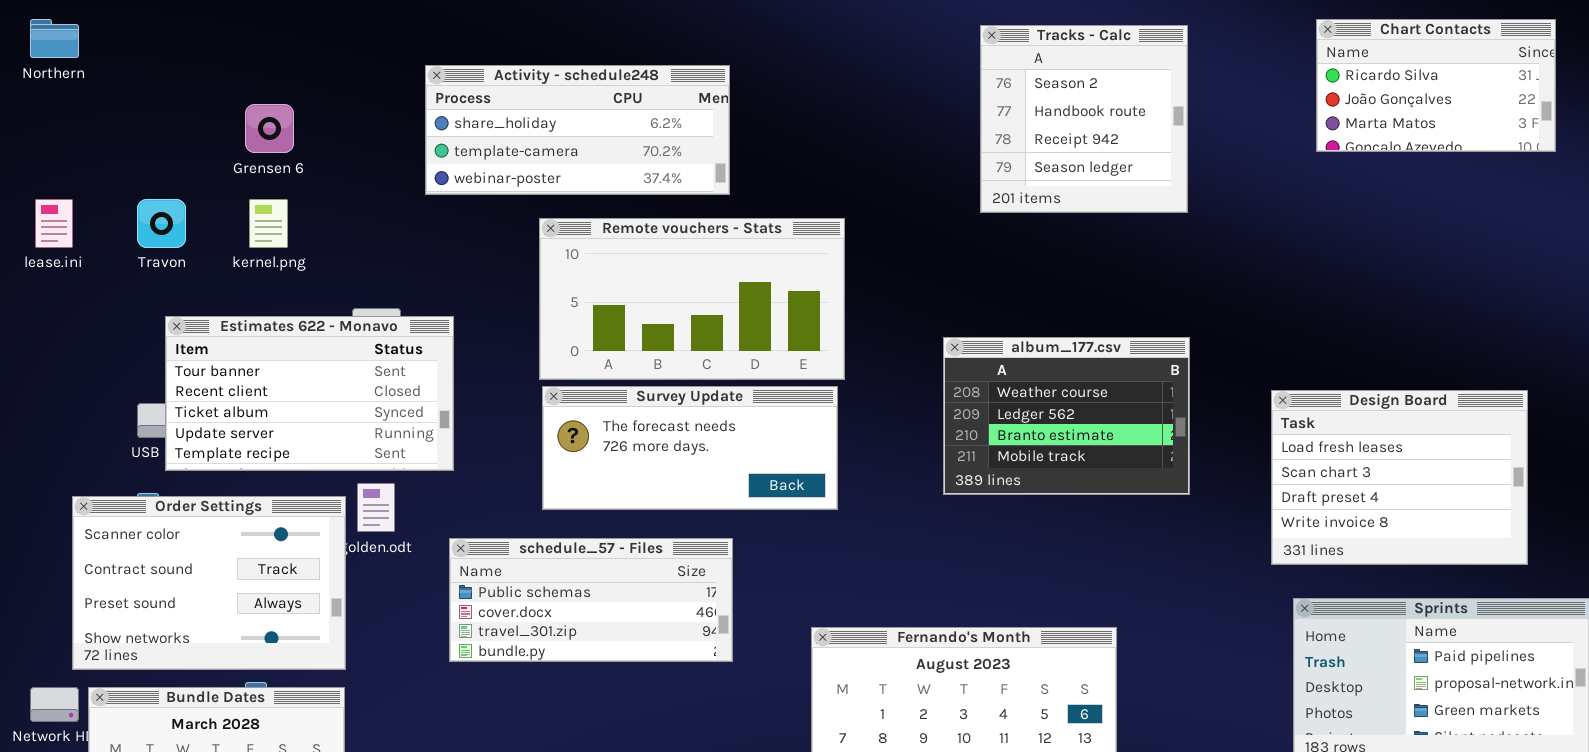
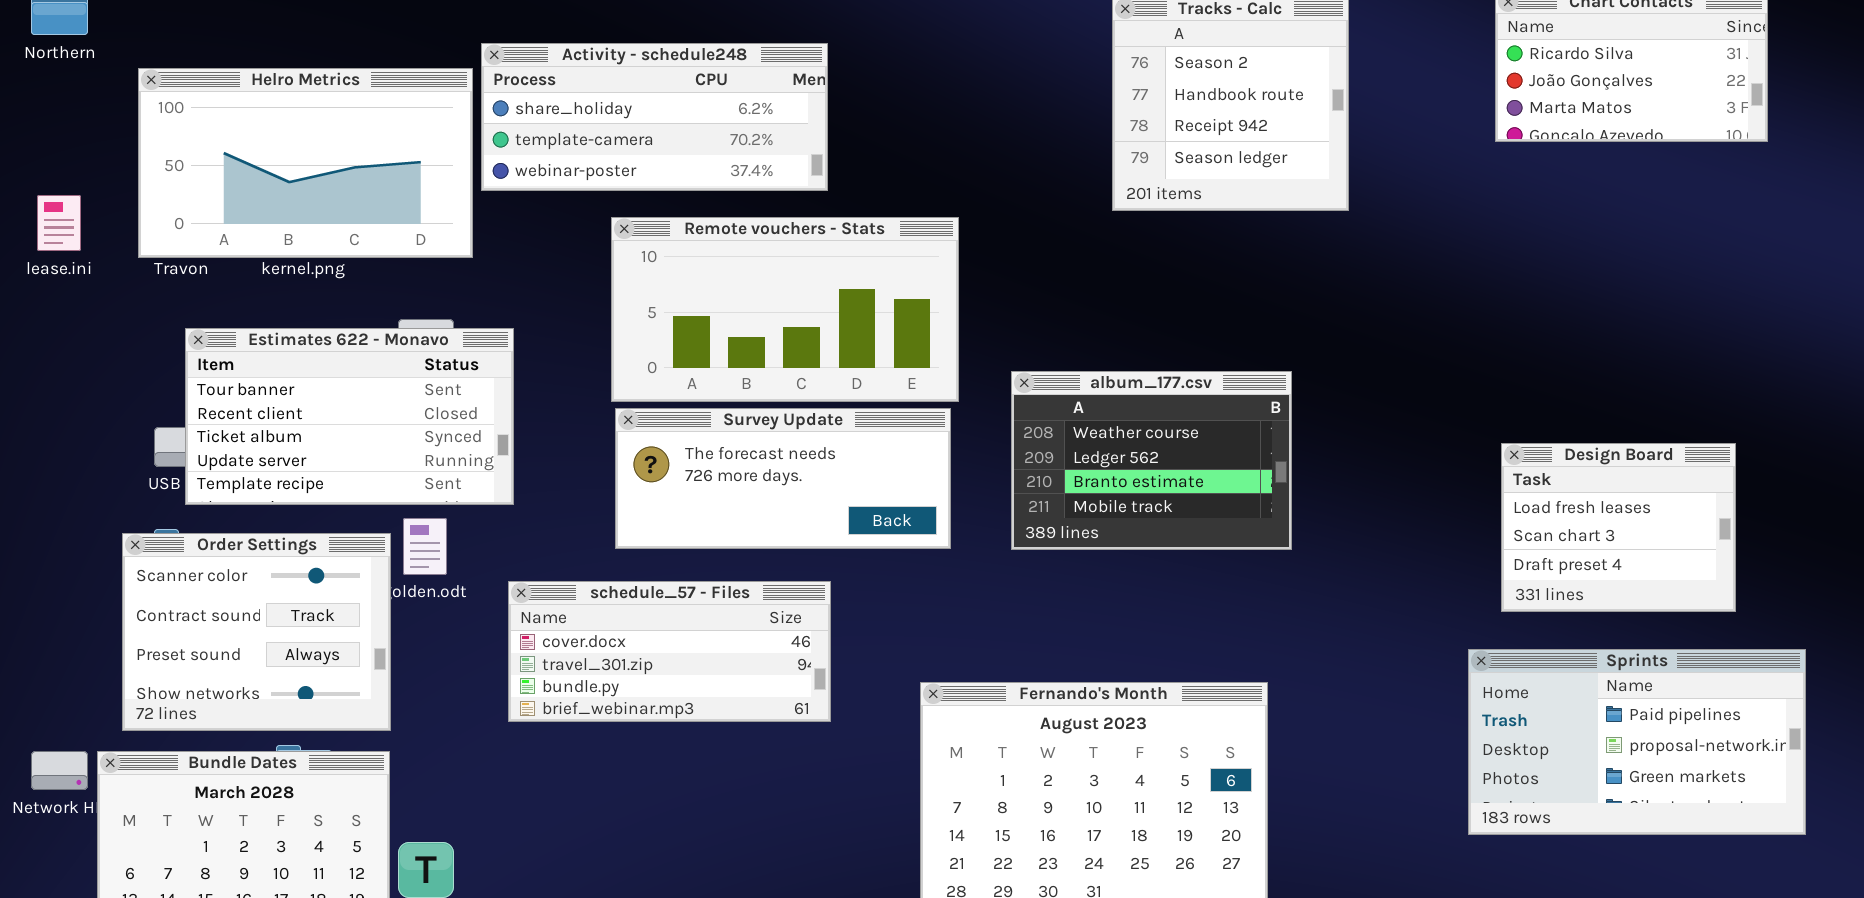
Helro Metrics: none -> [138,68,473,258], opened
album_177.csv: [943,337,1190,495] -> [1011,371,1292,550], moved
Design Board: [1271,390,1528,565] -> [1501,443,1736,612], resized
Order Settings: [72,496,346,670] -> [122,533,391,731], resized
schedule_57 - Files: [449,538,733,662] -> [508,581,831,722], scrolled down 1 row

